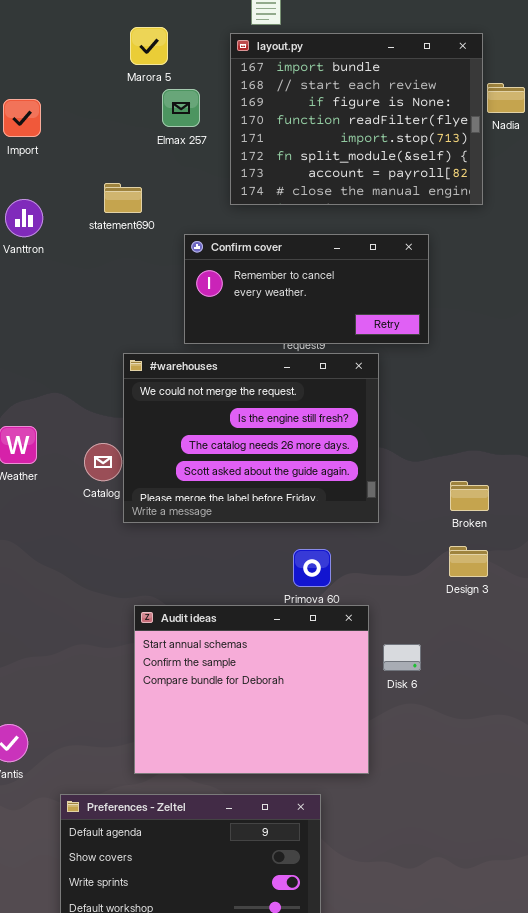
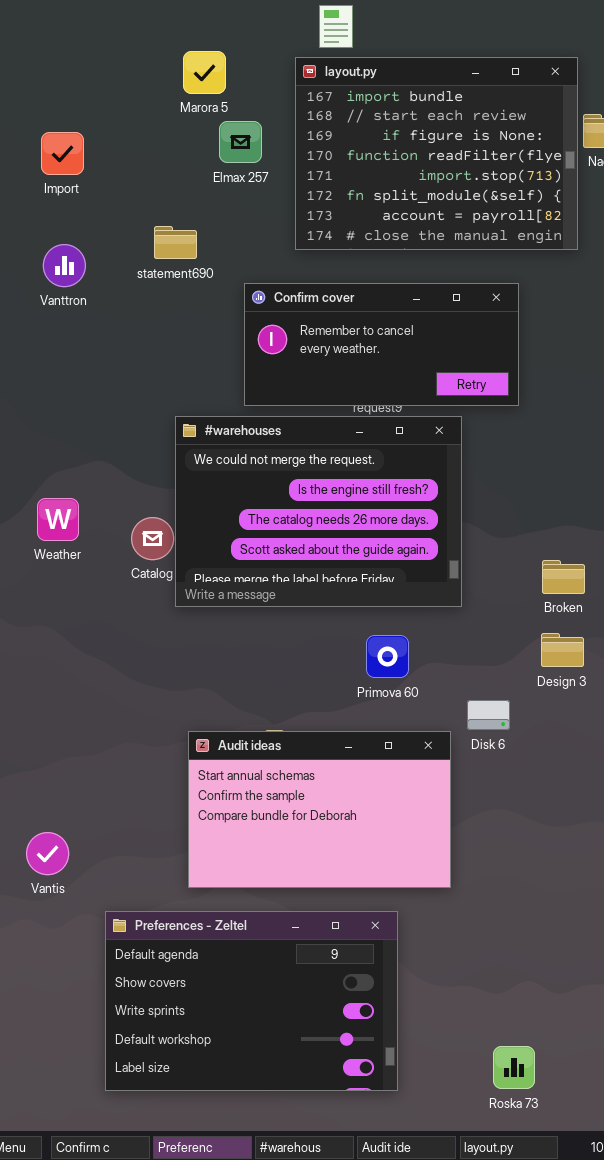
Audit ideas: [134,605,369,774] -> [188,731,451,888], resized
Disk 6: [383,644,421,671] -> [467,700,510,730], moved

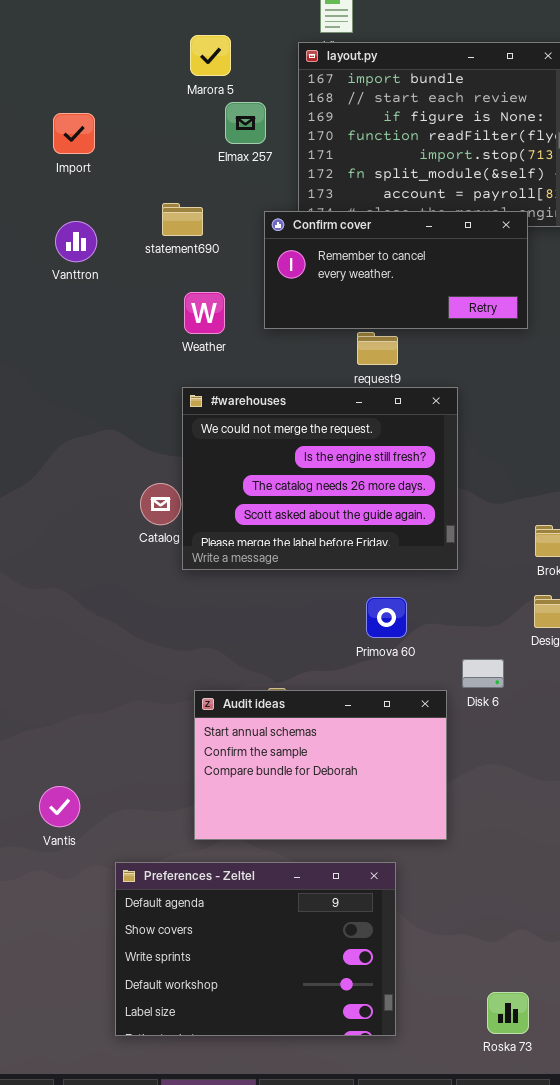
Confirm cover: [244,283,519,406] -> [264,211,528,329], moved
Weather: [37,498,79,541] -> [184,292,225,334], moved

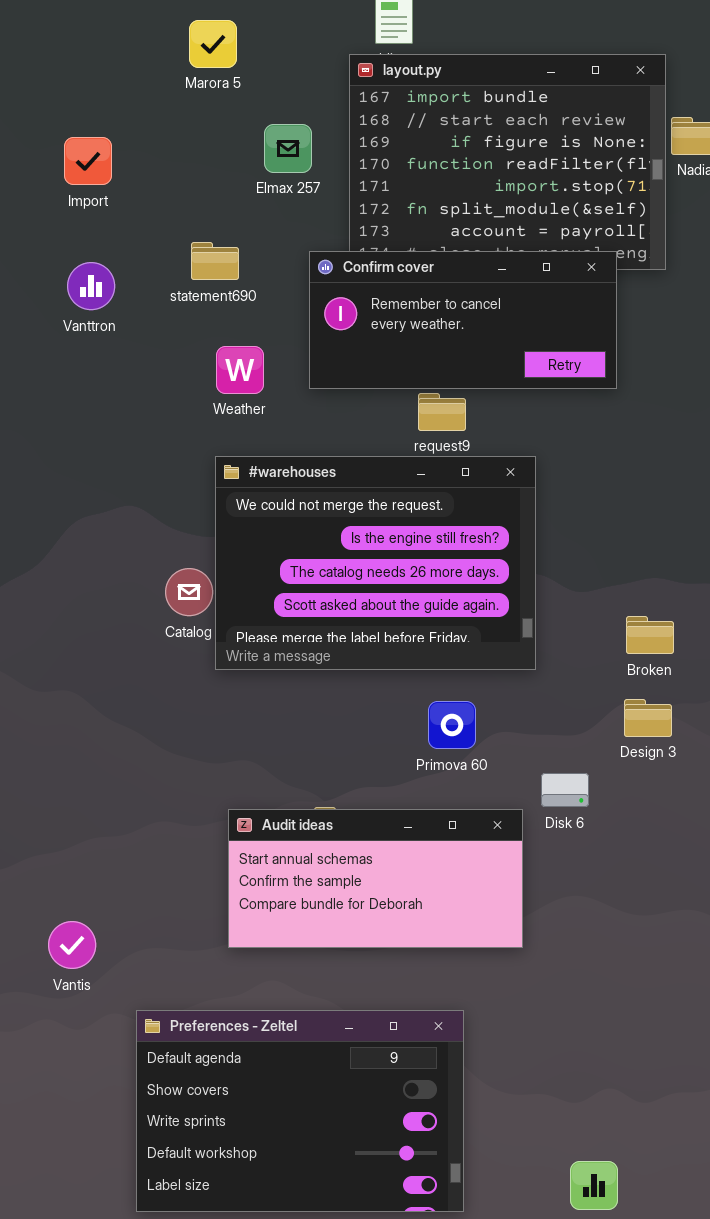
Marora 5: [190,35,231,76] -> [189,20,237,68], moved
Audit ideas: [194,690,447,840] -> [228,809,523,948], resized

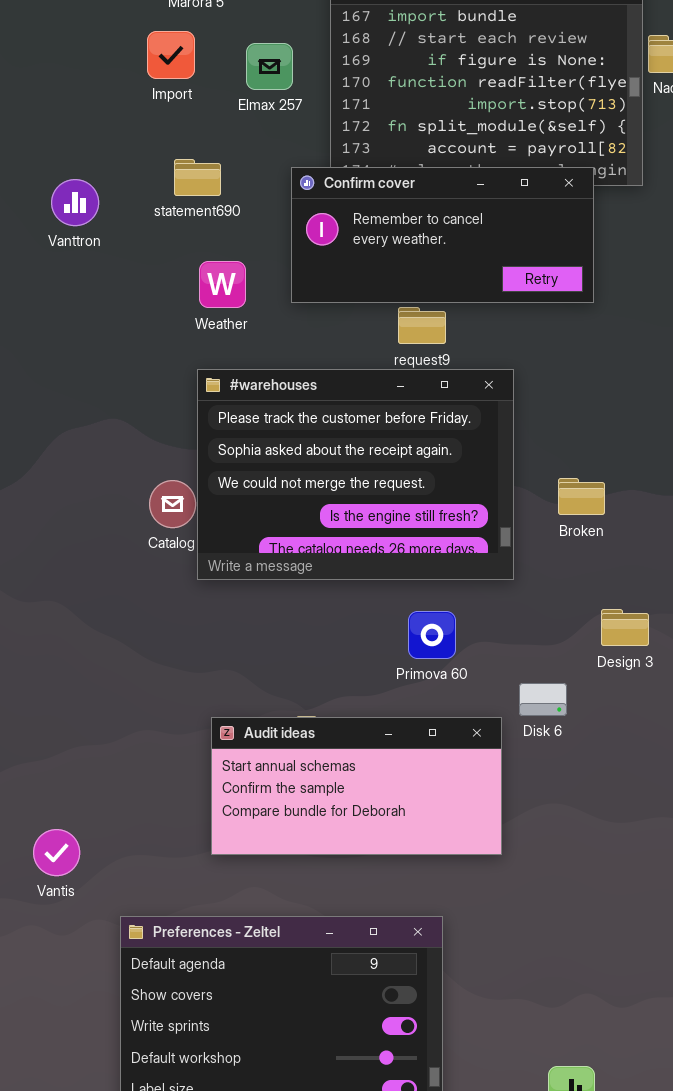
Import: [64,137,112,185] -> [147,31,195,79], moved
#warehouses: [215,456,536,670] -> [197,369,514,580], scrolled up 2 rows
Broken: [626,616,674,654] -> [558,478,605,515], moved

